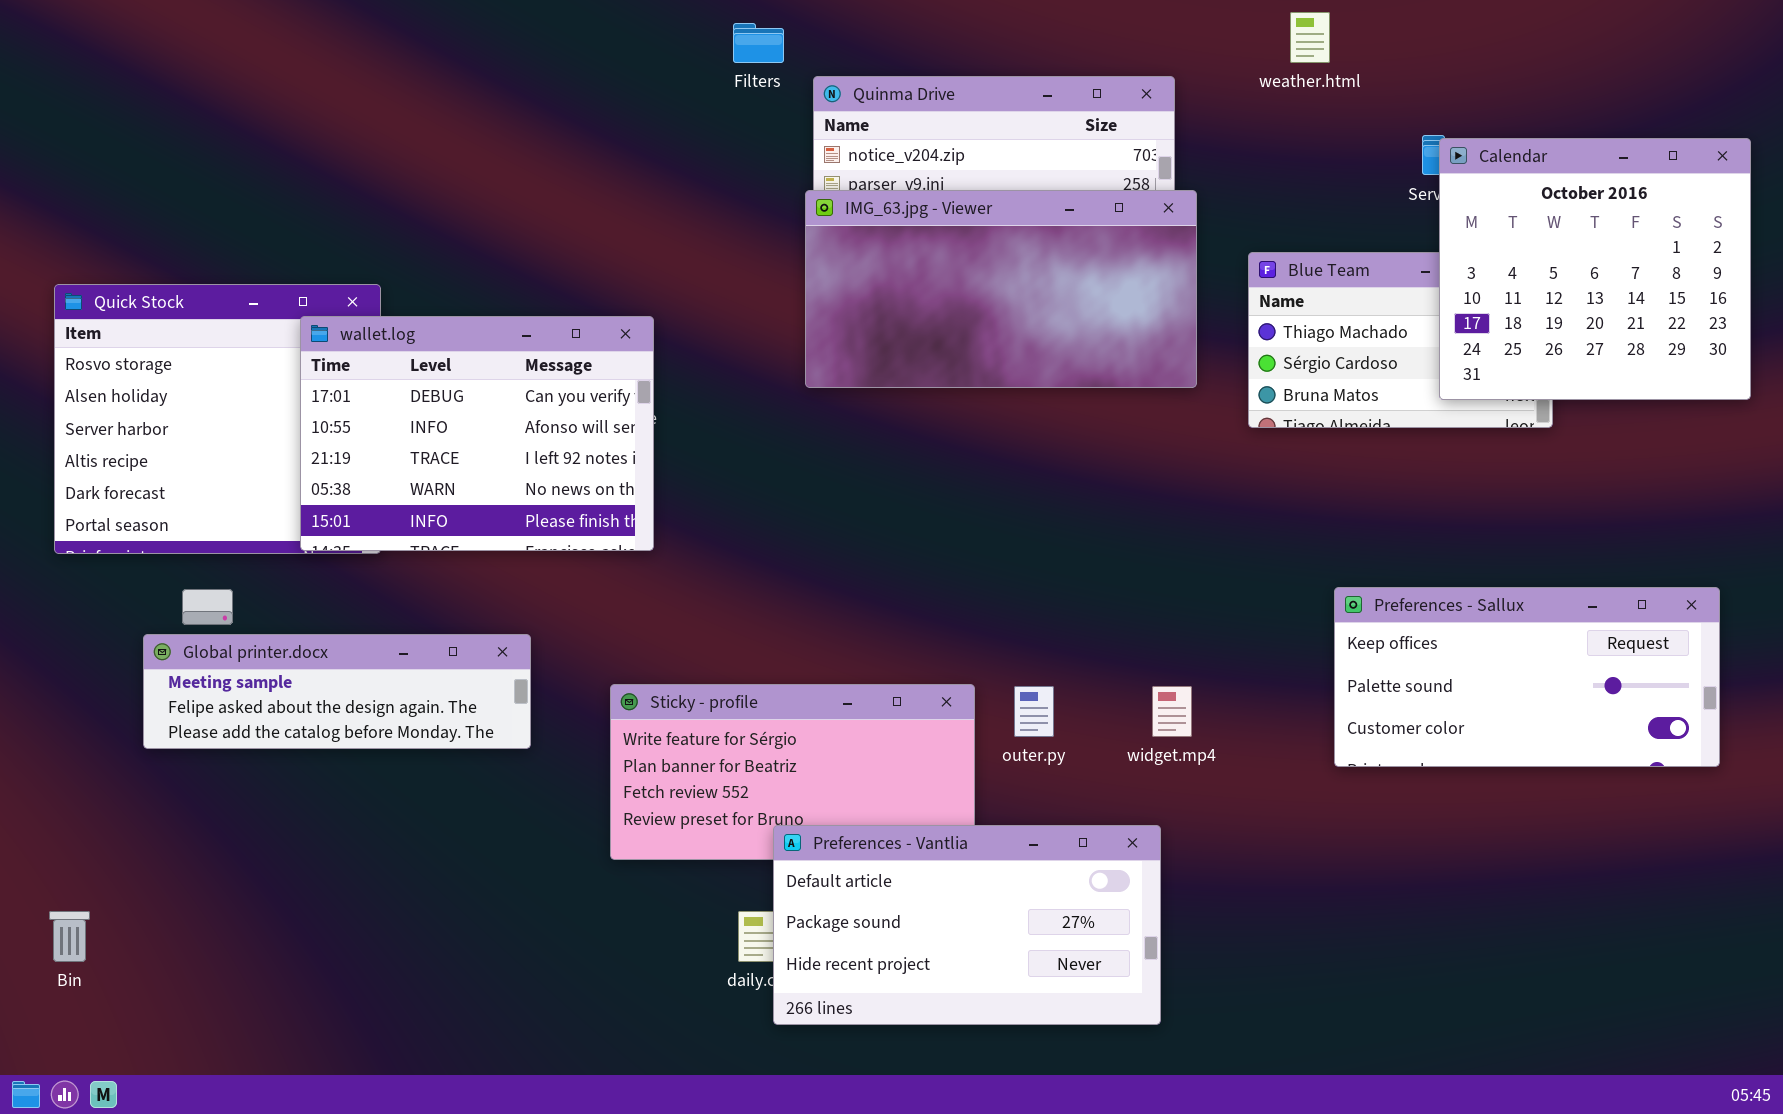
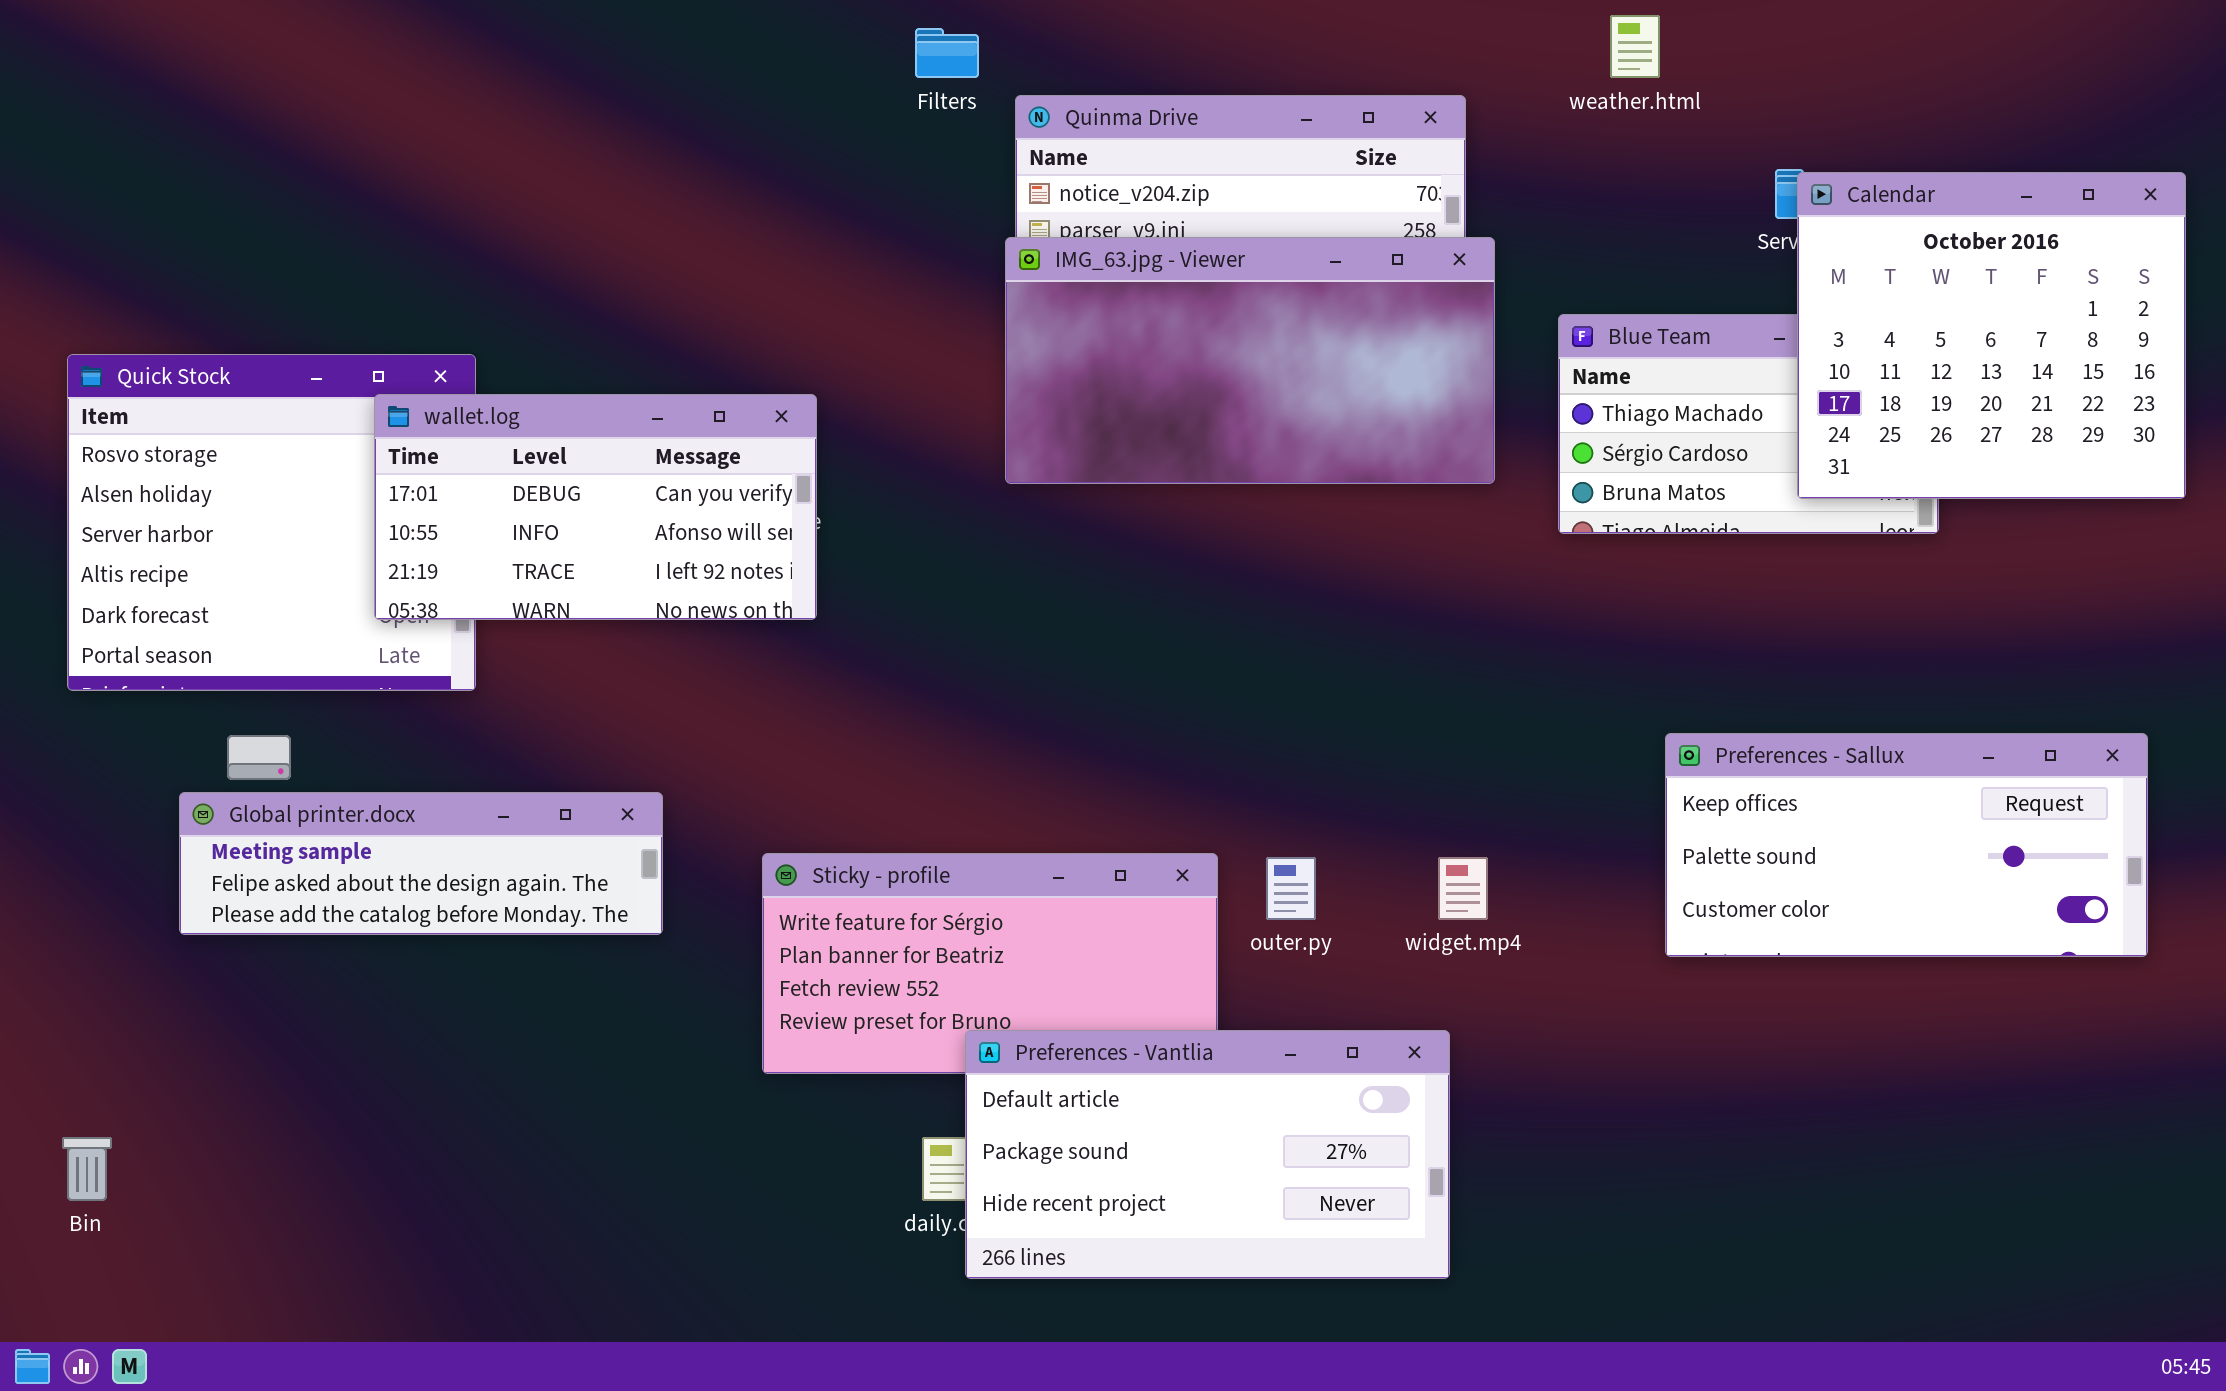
wallet.log: [300,316,654,551] -> [374,394,817,620], resized

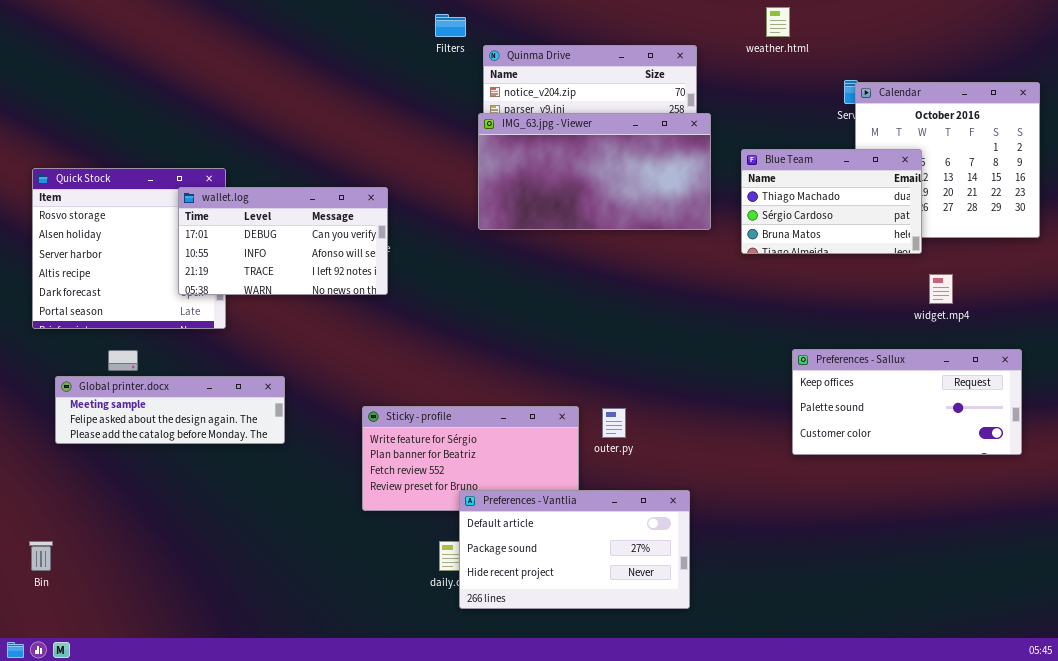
Blue Team: [1558,314,1939,534] -> [741,149,922,254], raised
Global printer.docx: [179,792,663,935] -> [55,376,285,444], moved
widget.mp4: [1438,857,1488,920] -> [929,274,953,304], moved

